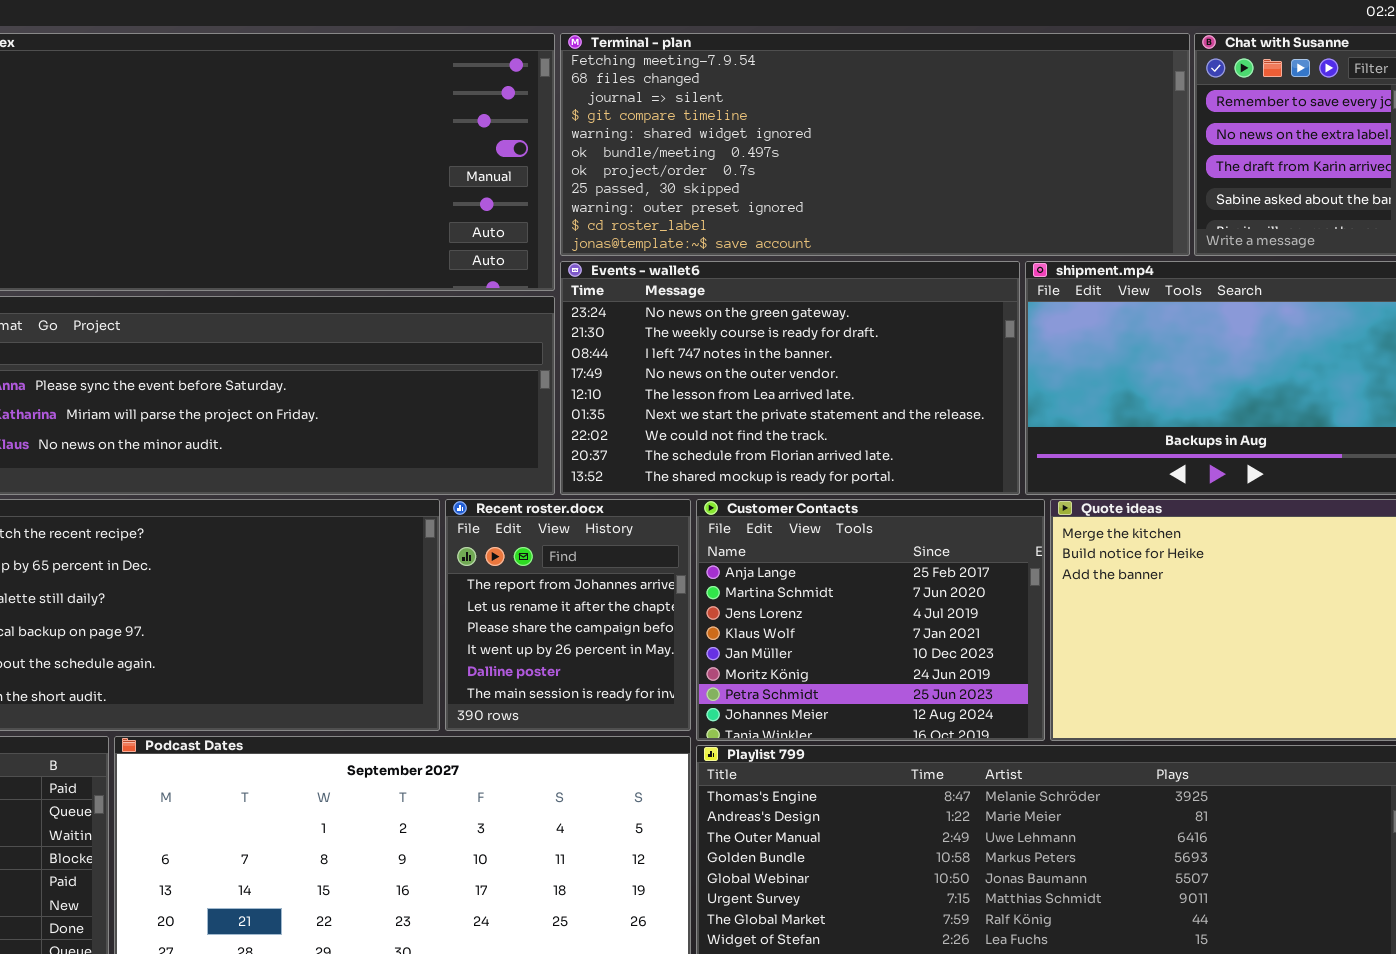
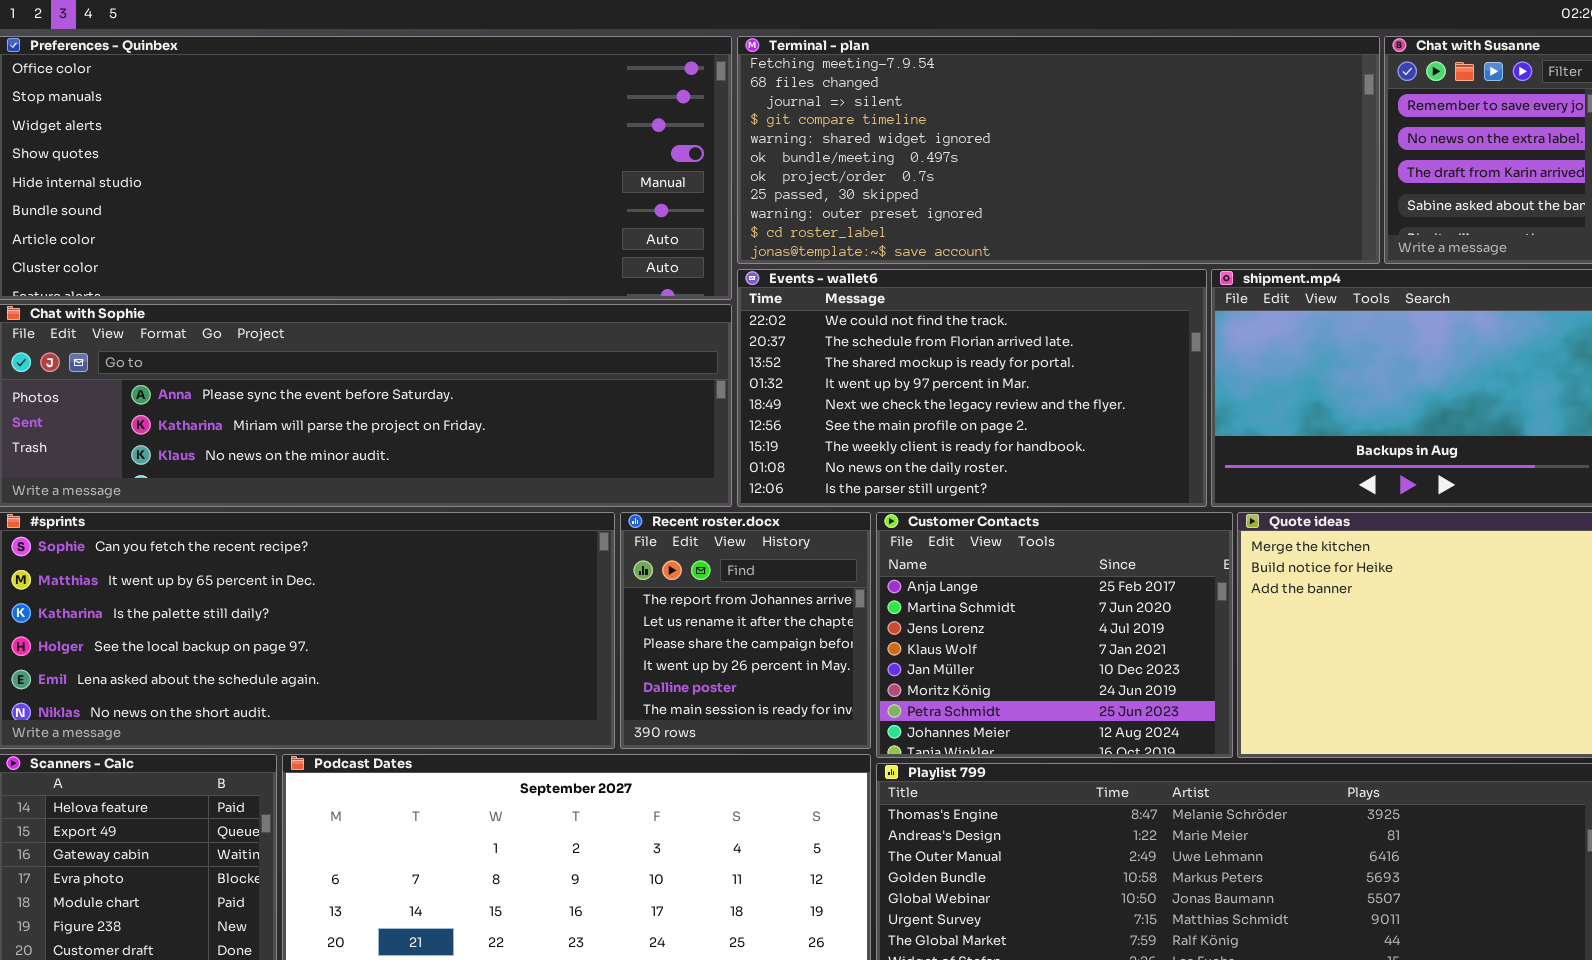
Events - wallet6: [560,261,1020,495] -> [737,269,1207,507], scrolled down 6 rows

